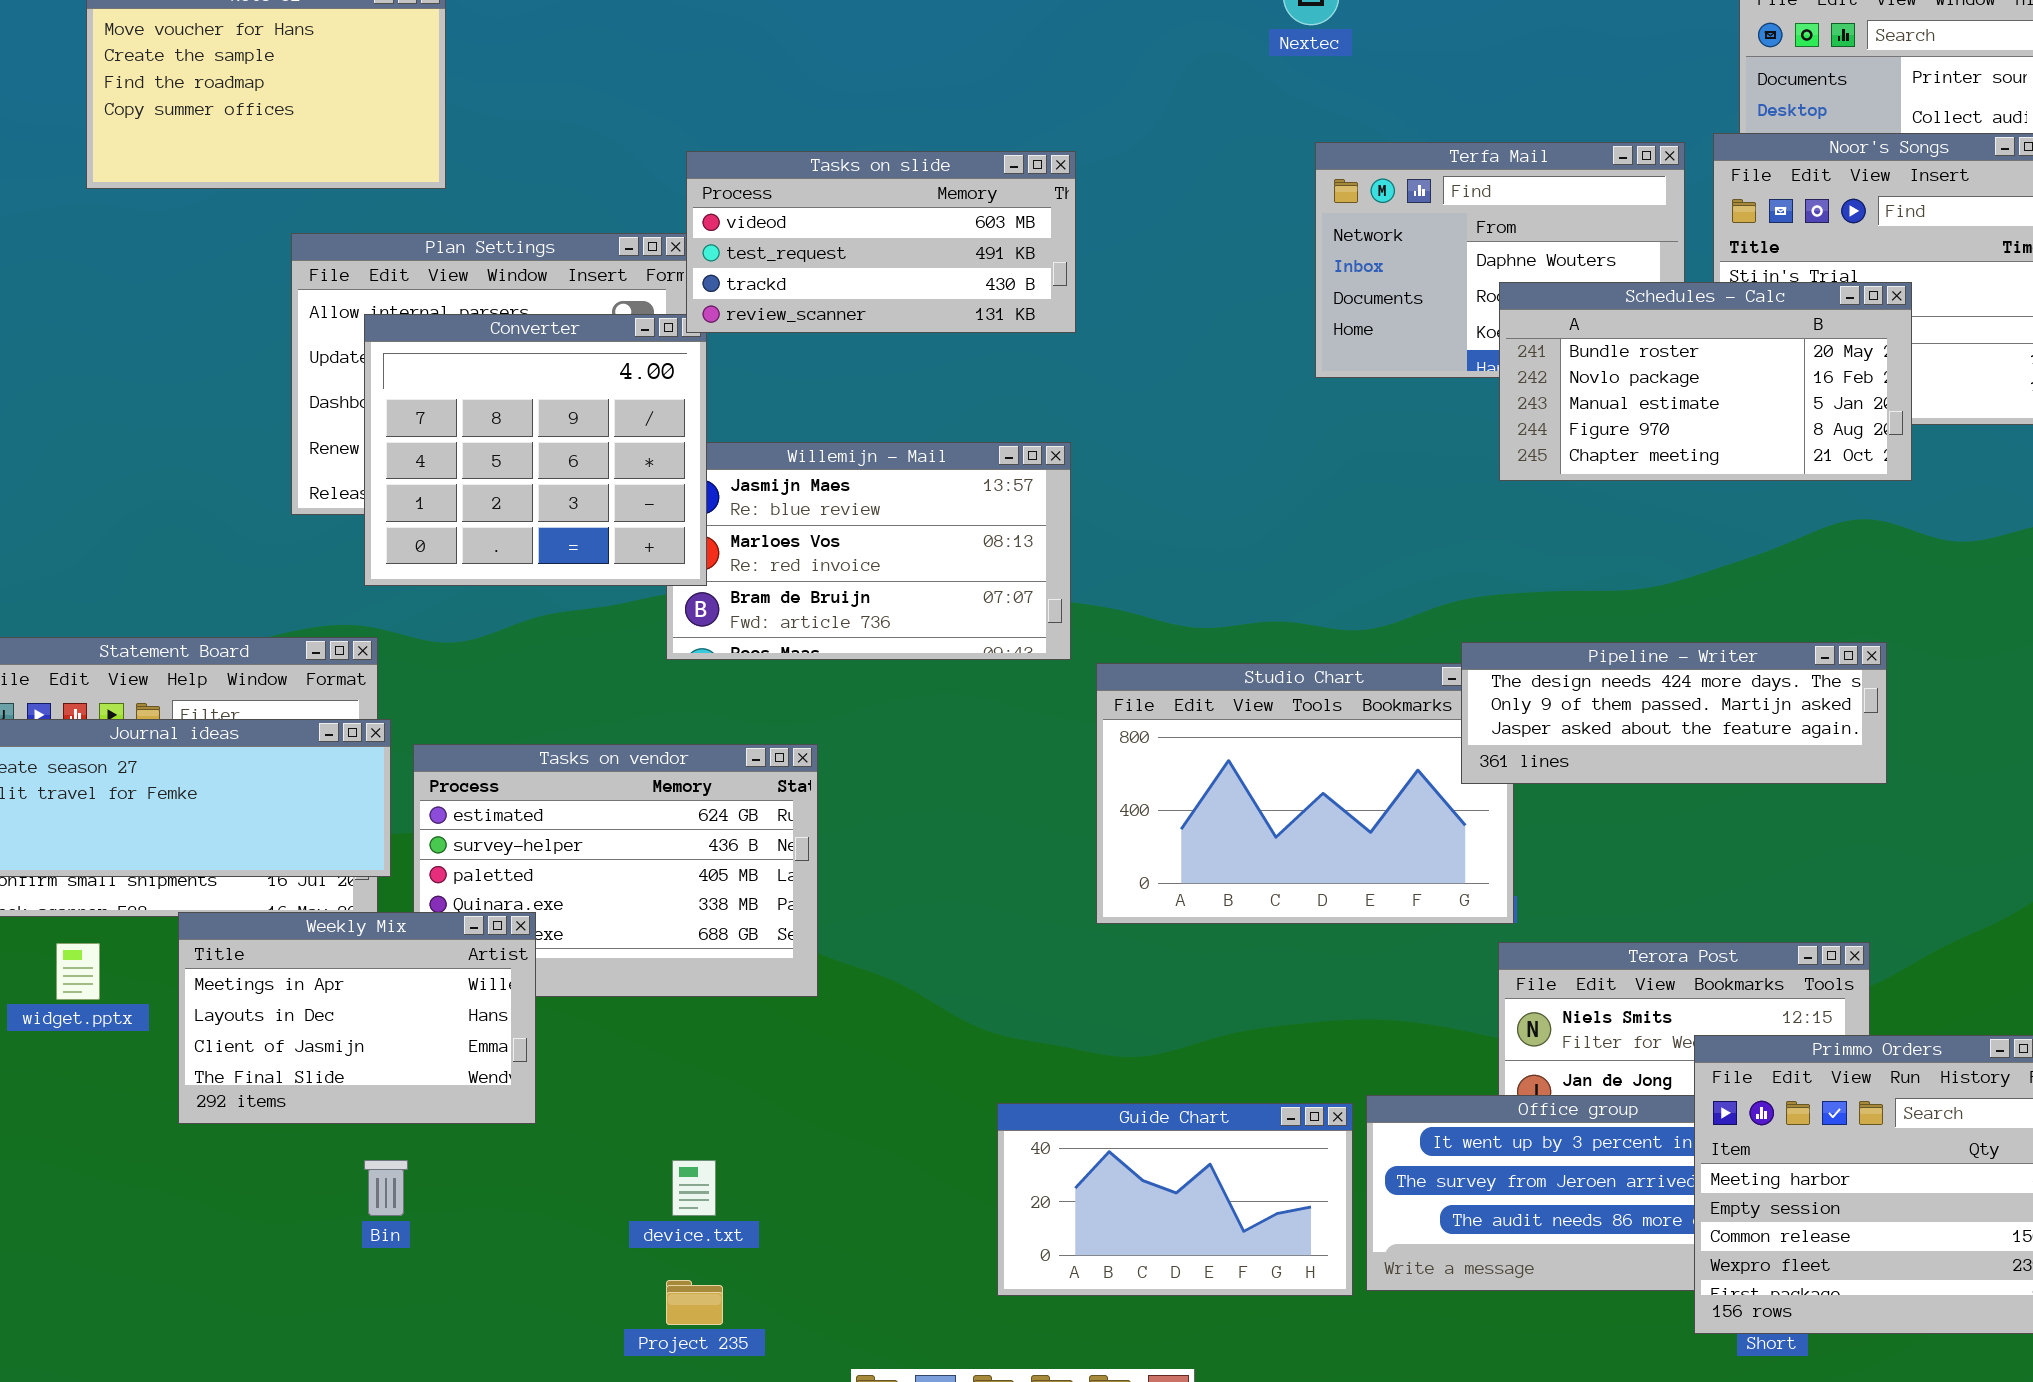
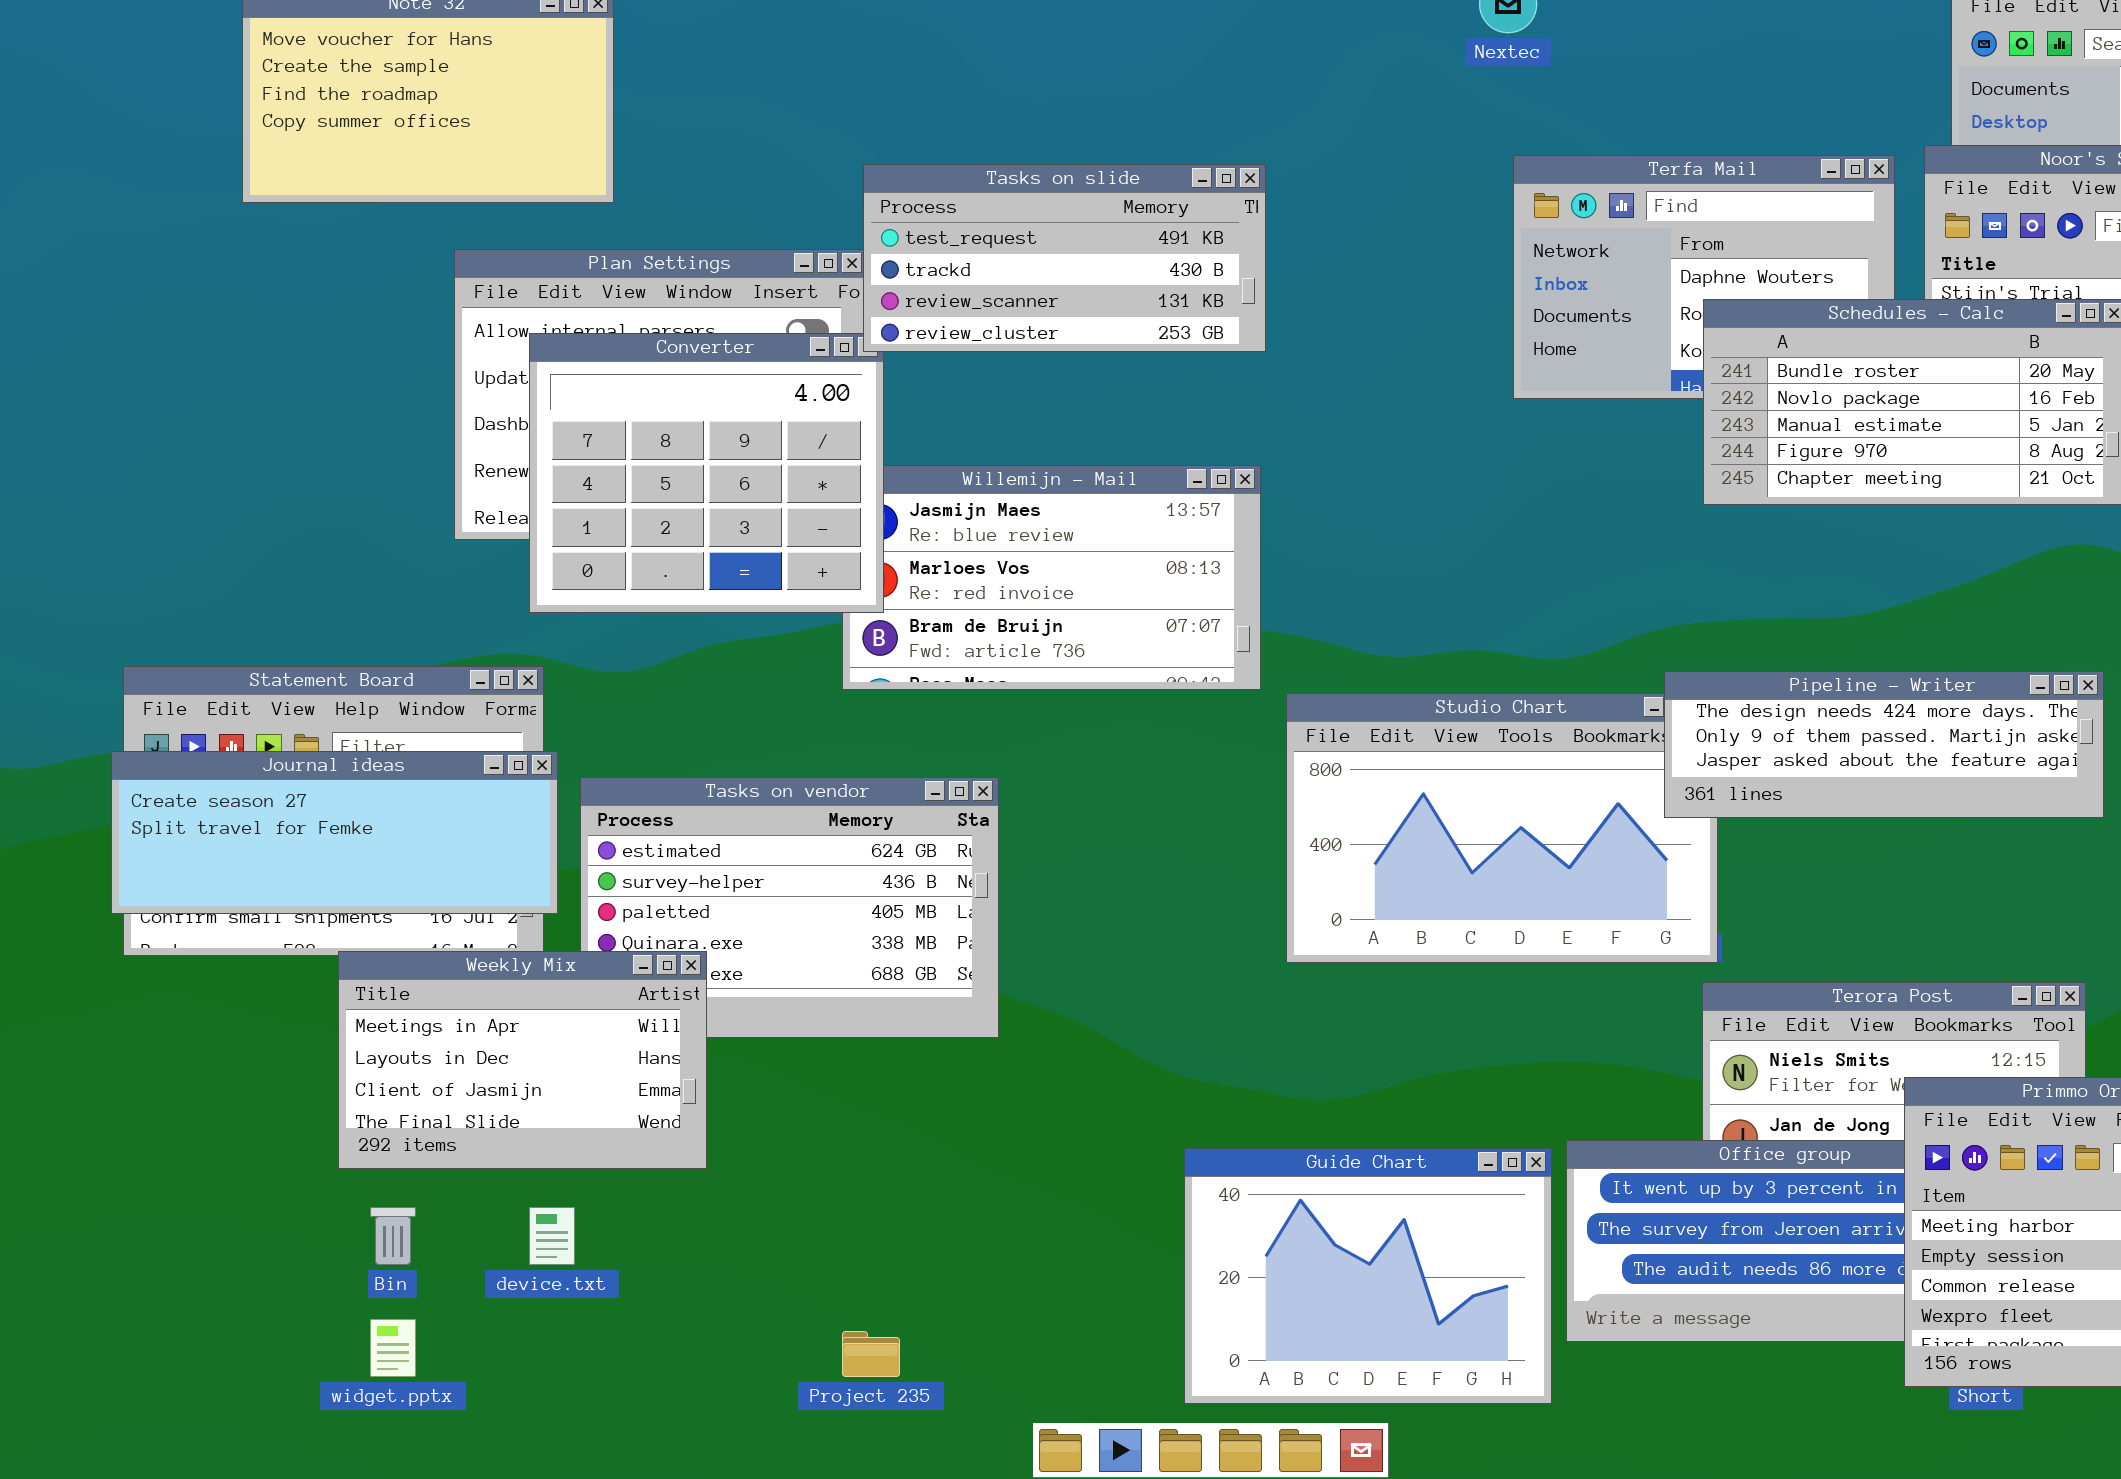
Tasks on slide: [686,151,1076,333] -> [863,164,1266,352], scrolled down 1 row
widget.pptx: [56,943,100,1000] -> [370,1319,416,1377], moved
Guide Chart: [997,1103,1353,1296] -> [1184,1148,1552,1404], resized
Bin: [364,1160,408,1216] -> [370,1207,416,1265], moved
device.txt: [672,1160,716,1216] -> [529,1207,575,1265], moved

